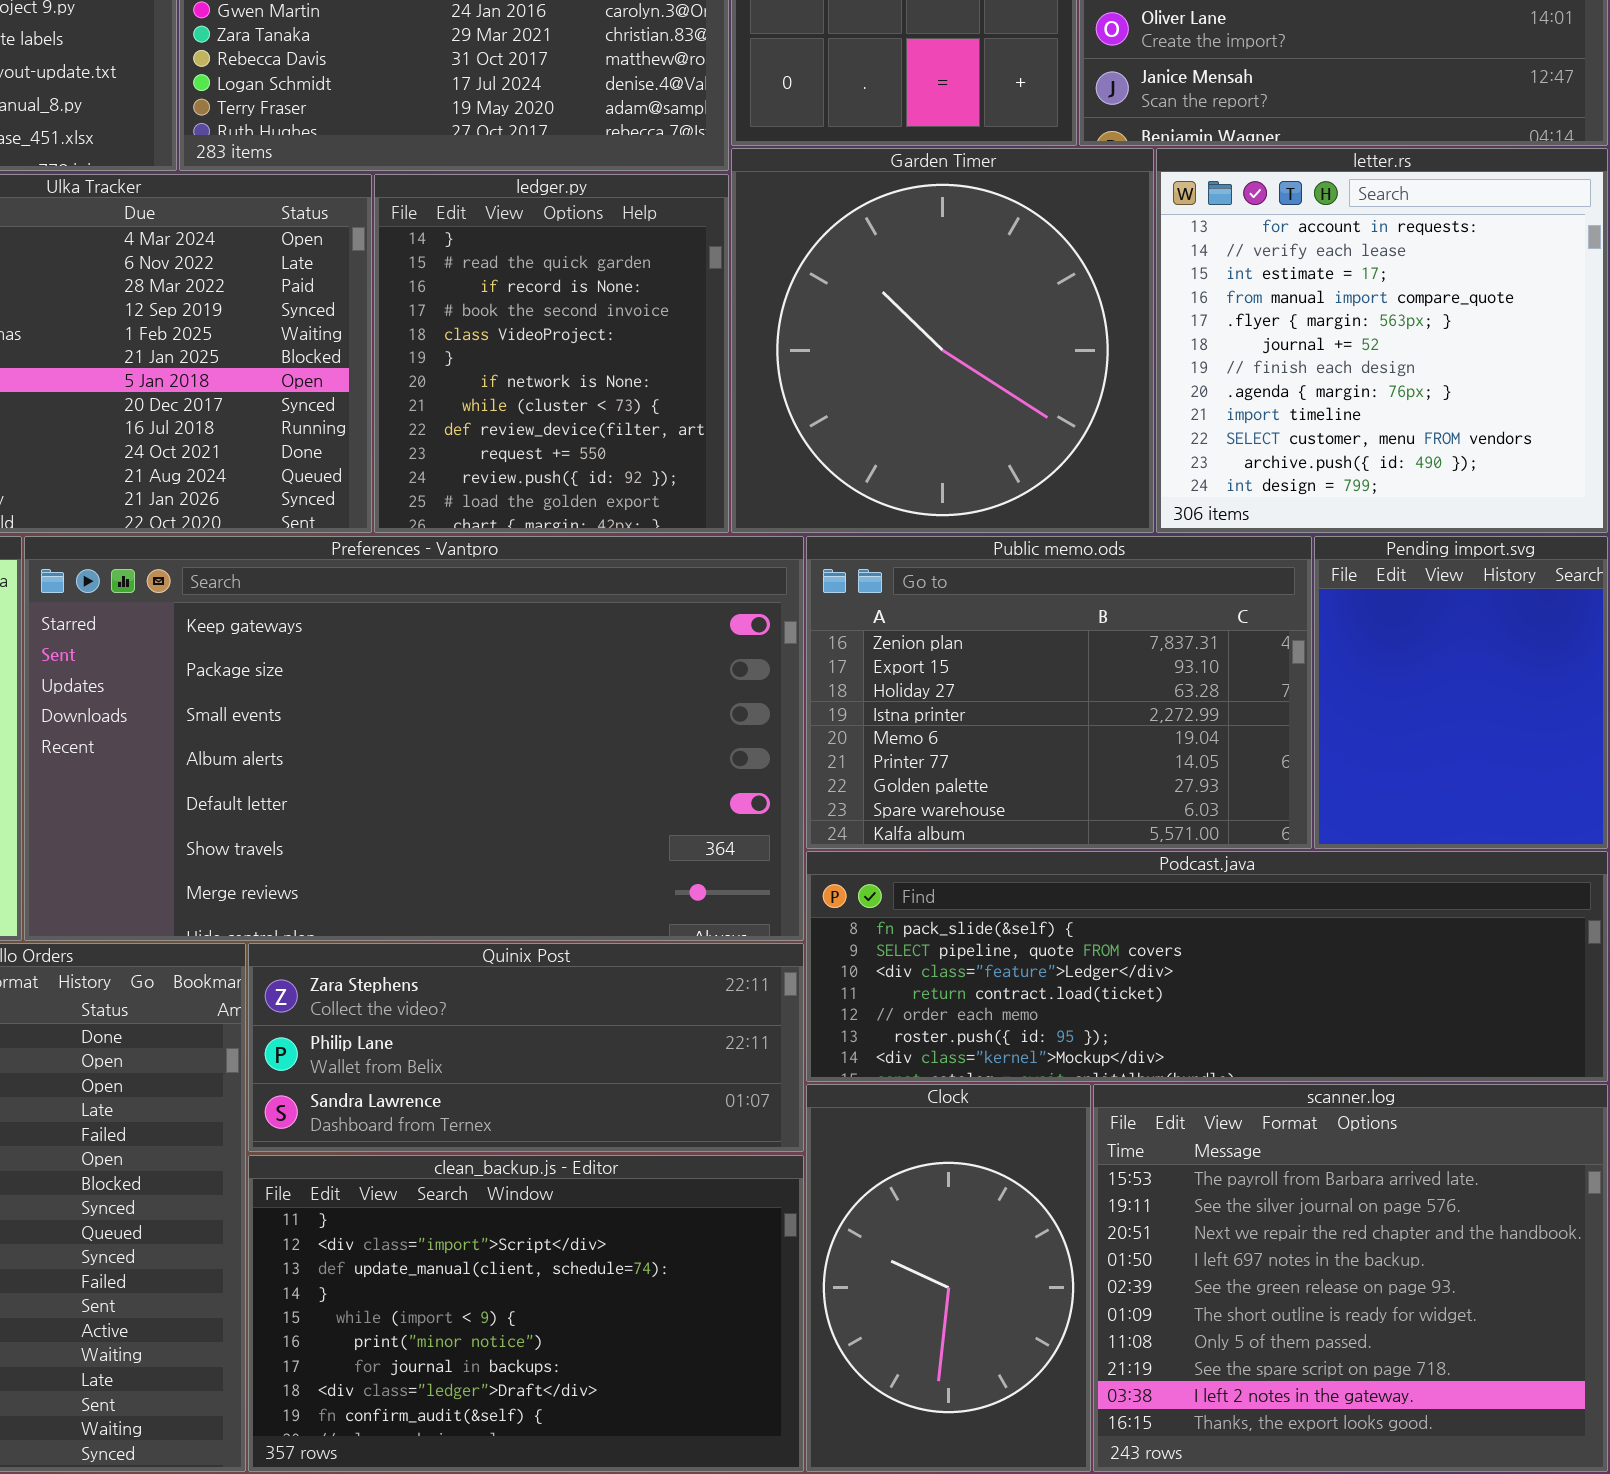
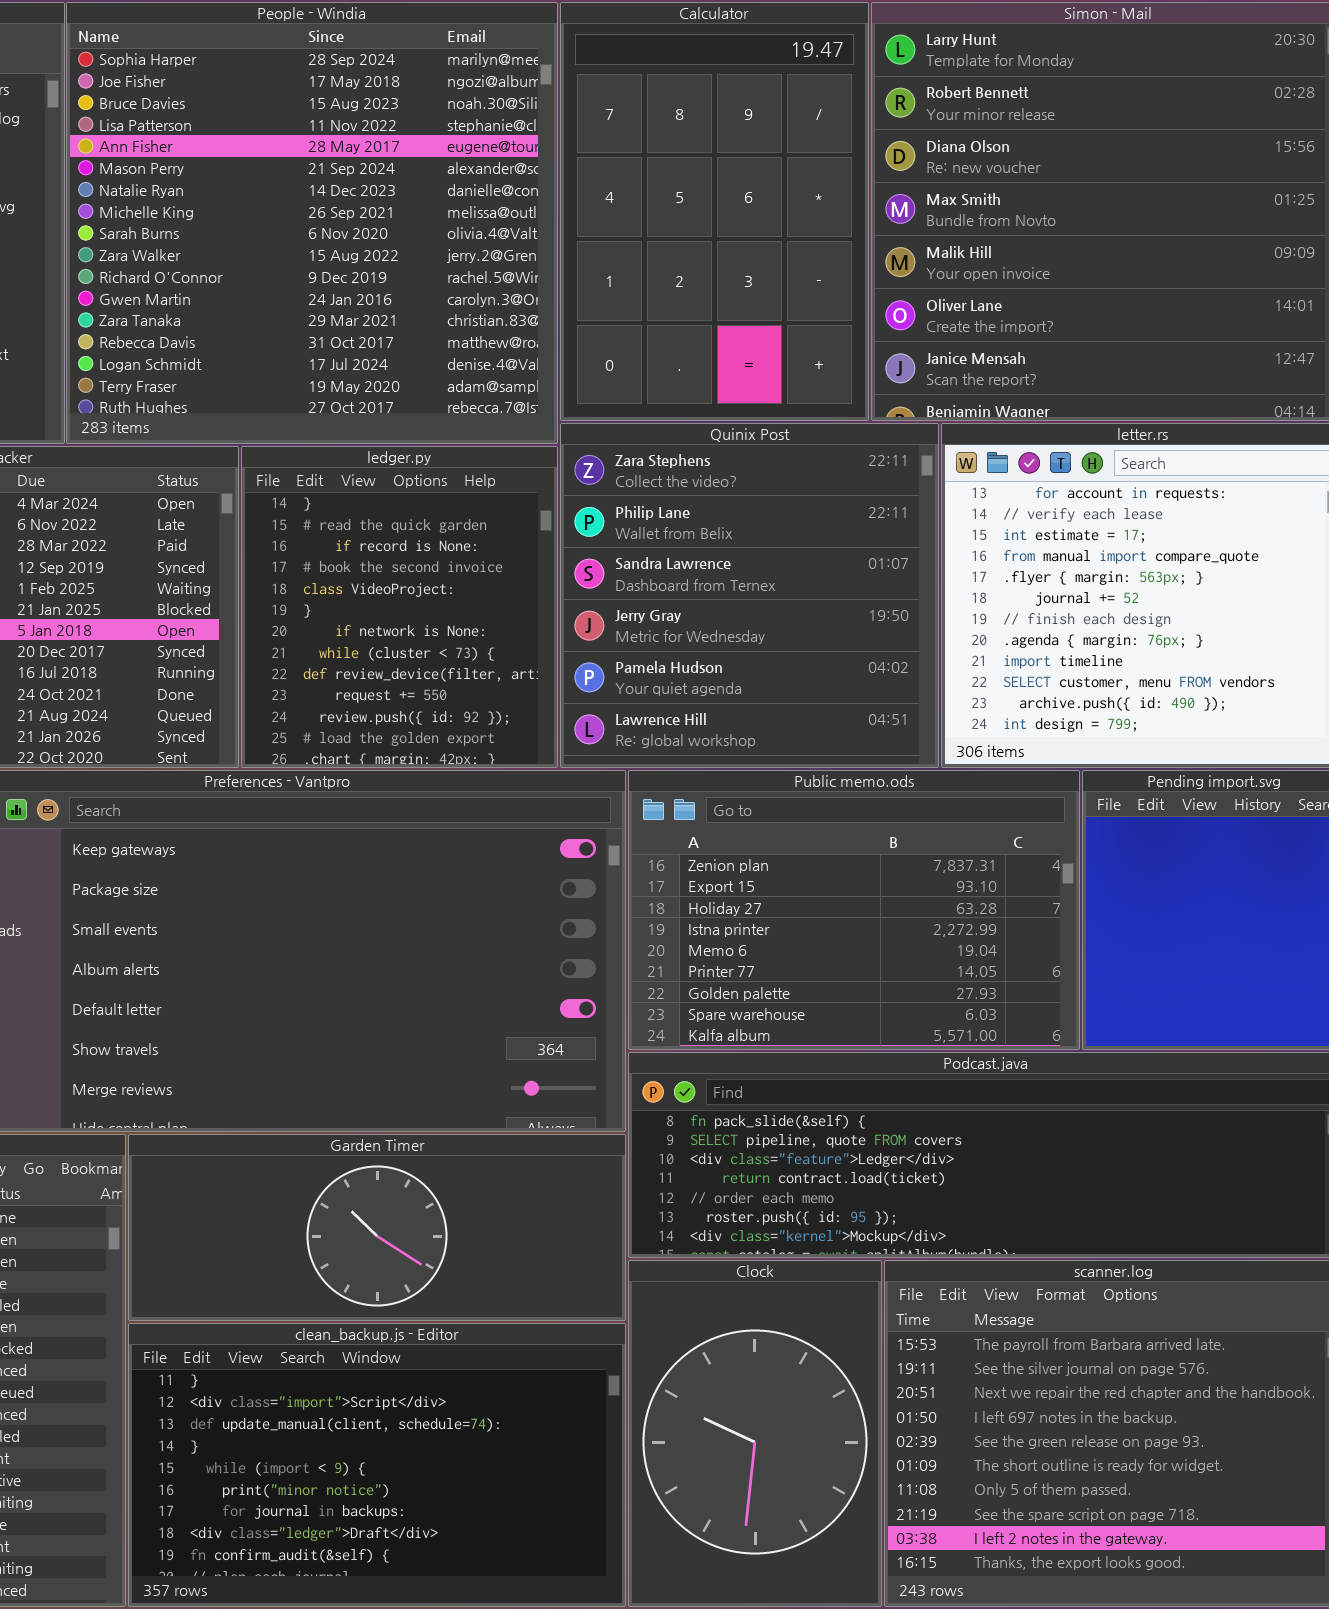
Garden Timer: [731,148,1154,533] -> [128,1134,626,1321], moved, resized
Quinix Post: [248,943,804,1152] -> [560,423,939,768], moved, resized

